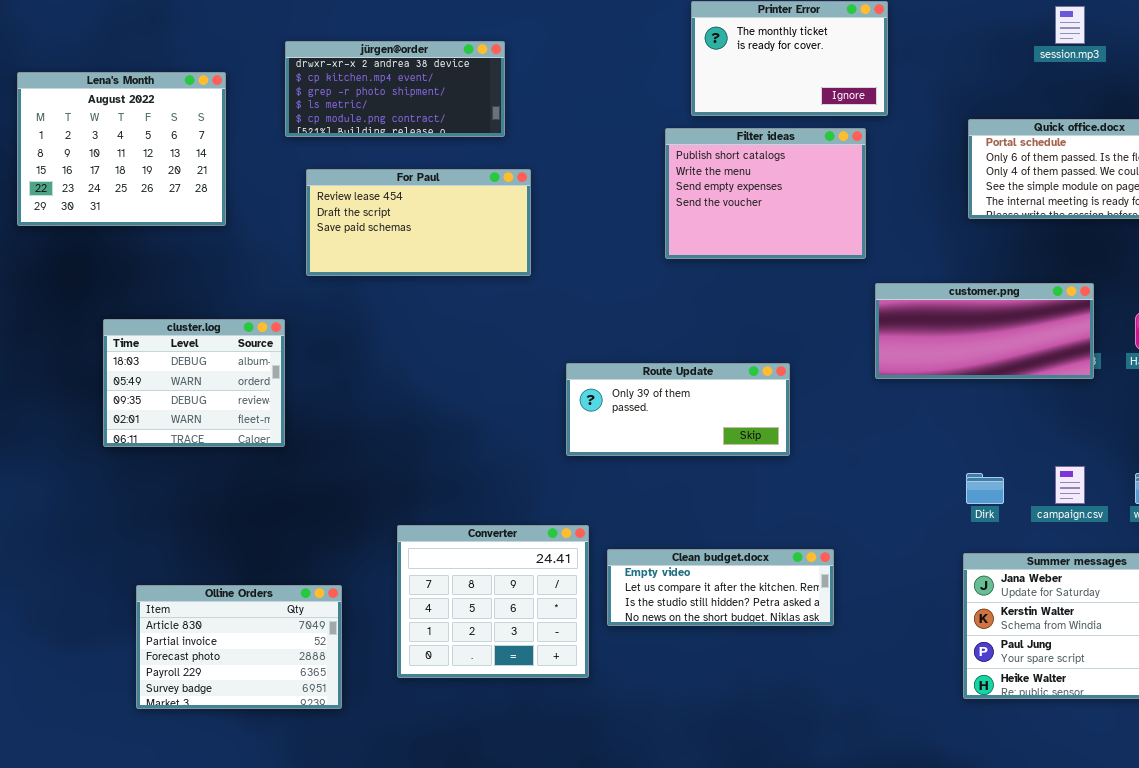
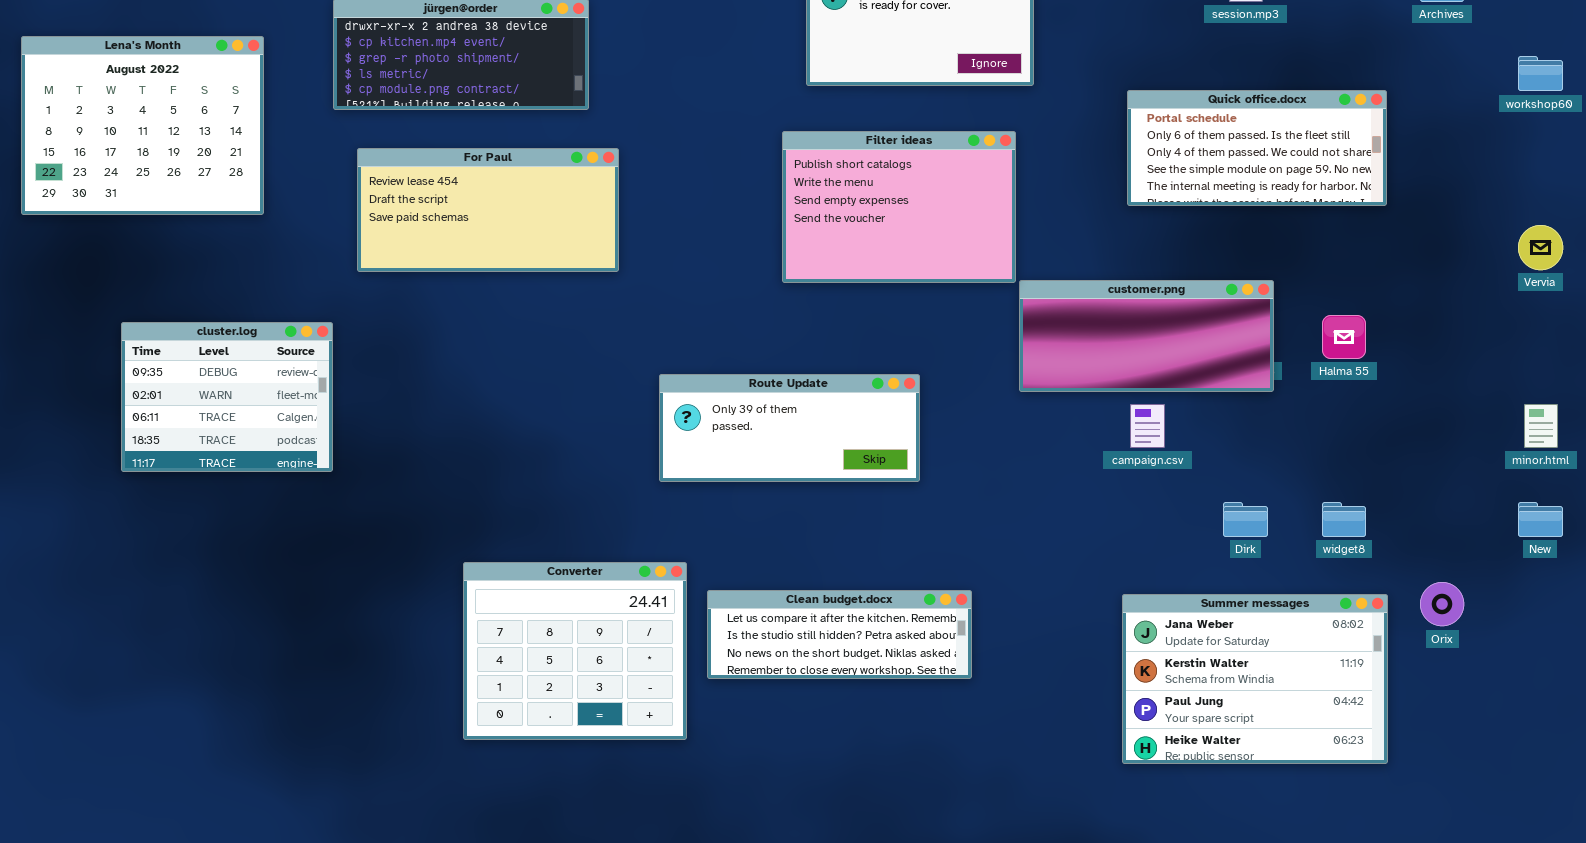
Filter ideas: [665,128,866,259] -> [782,131,1016,283], moved
cluster.log: [103,319,285,447] -> [121,322,333,472], scrolled down 2 rows
campaign.csv: [1055,466,1085,504] -> [1130,404,1165,448], moved
Dirk: [966,473,1004,504] -> [1223,502,1268,537], moved
Clean budget.docx: [607,549,834,626] -> [707,590,972,679], scrolled down 1 row
Olline Orders: [136,585,342,709] -> none, closed

